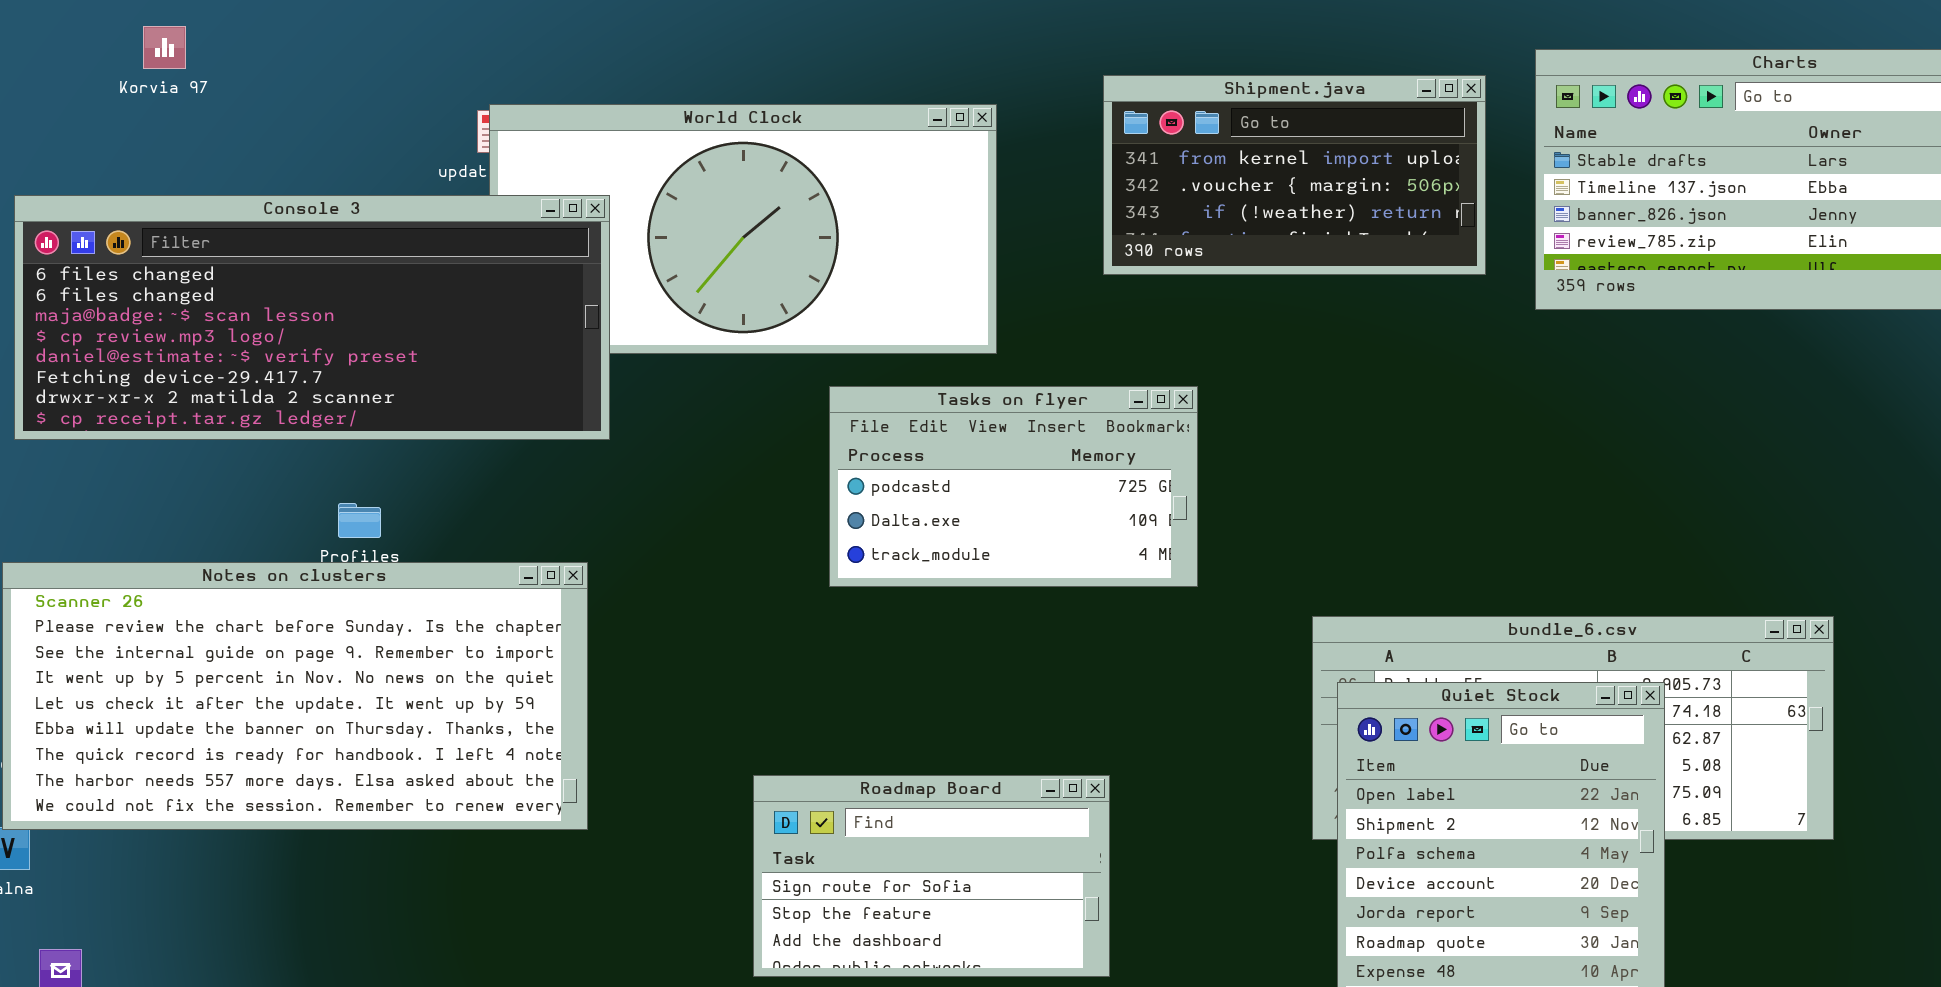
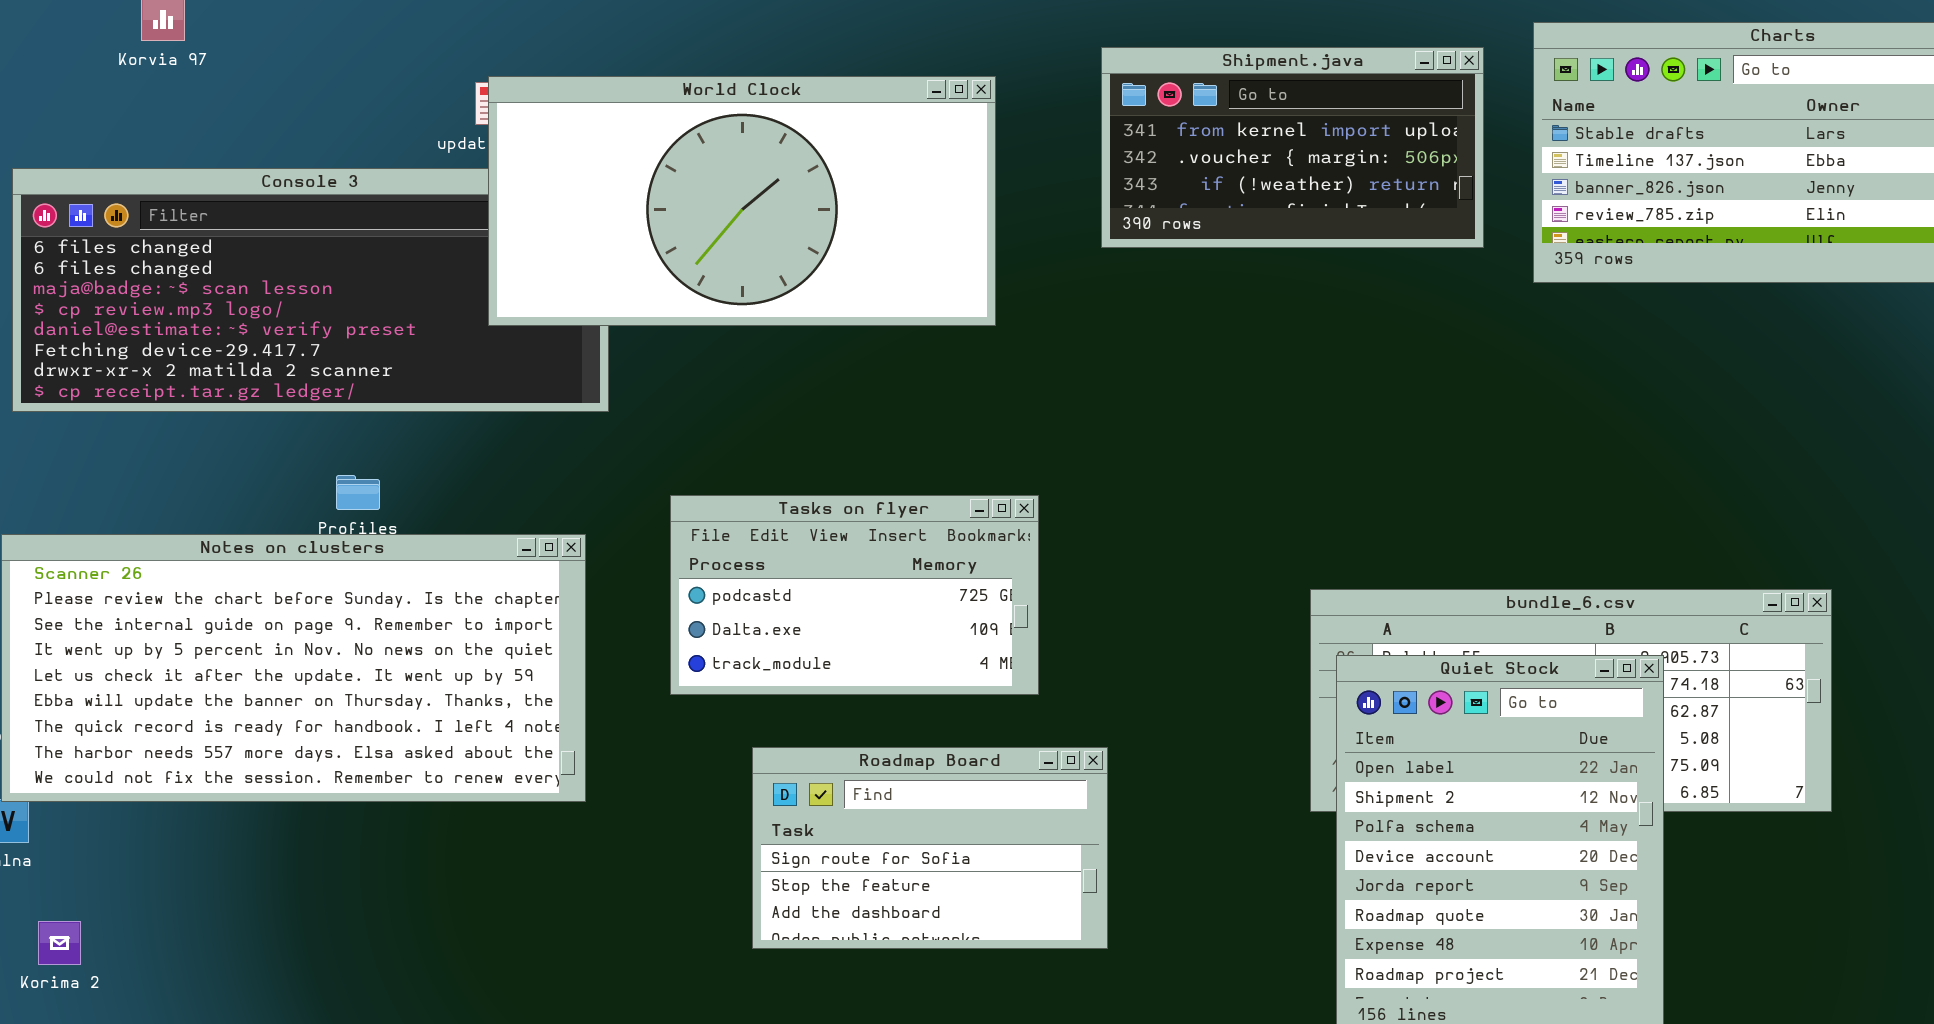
World Clock: [489,104,997,354] -> [488,76,996,326], raised
Tasks on flyer: [829,386,1198,587] -> [670,495,1039,695], moved

